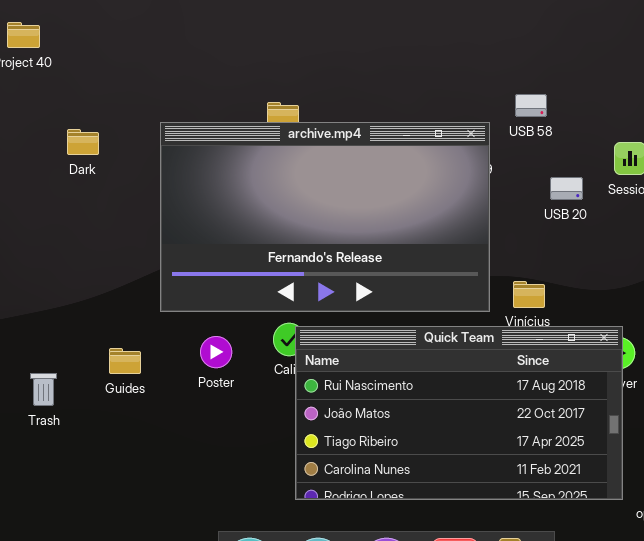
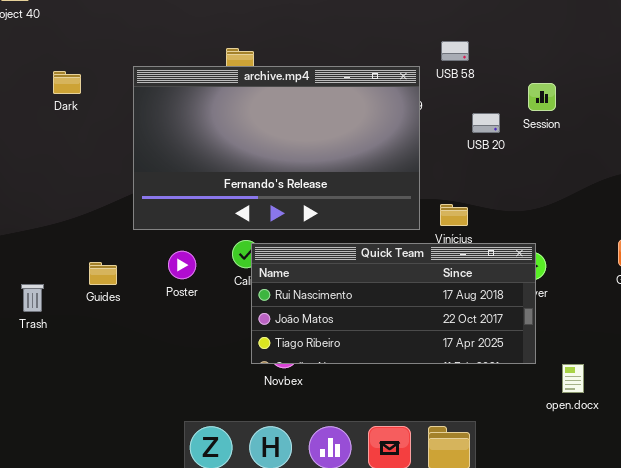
Quick Team: [295,326,623,500] -> [251,243,536,364], resized

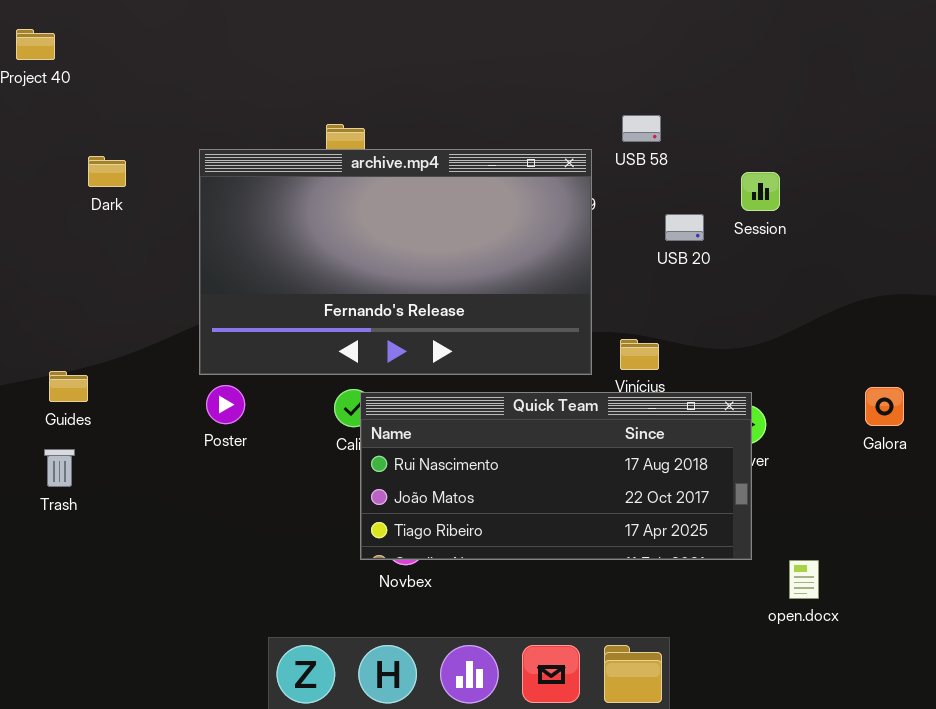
Poster: [168,251,196,279] -> [206,385,245,424], moved
Guides: [89,262,117,285] -> [49,371,88,402], moved

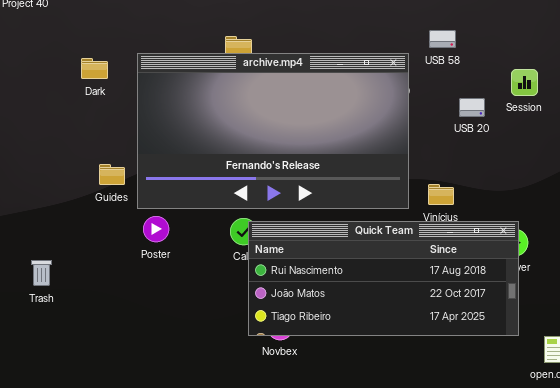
Dark: [88,156,126,187] -> [81,58,108,79], moved
Guides: [49,371,88,402] -> [99,164,125,185], moved

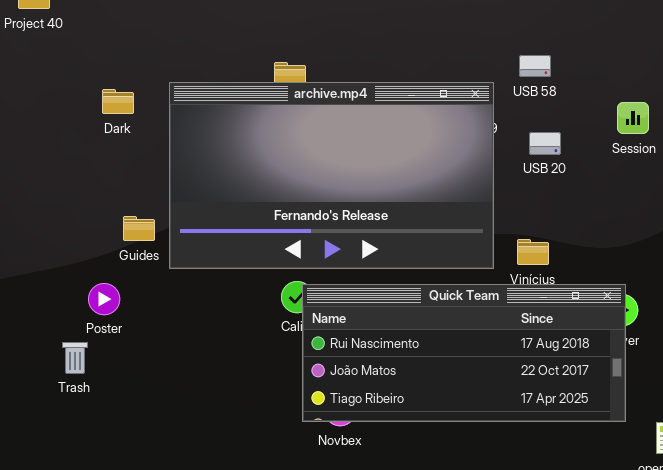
USB 20: [459,98,485,117] -> [529,132,561,155], moved
Poster: [143,216,169,242] -> [88,283,120,315], moved
Trash: [31,260,52,286] -> [62,342,88,374], moved

